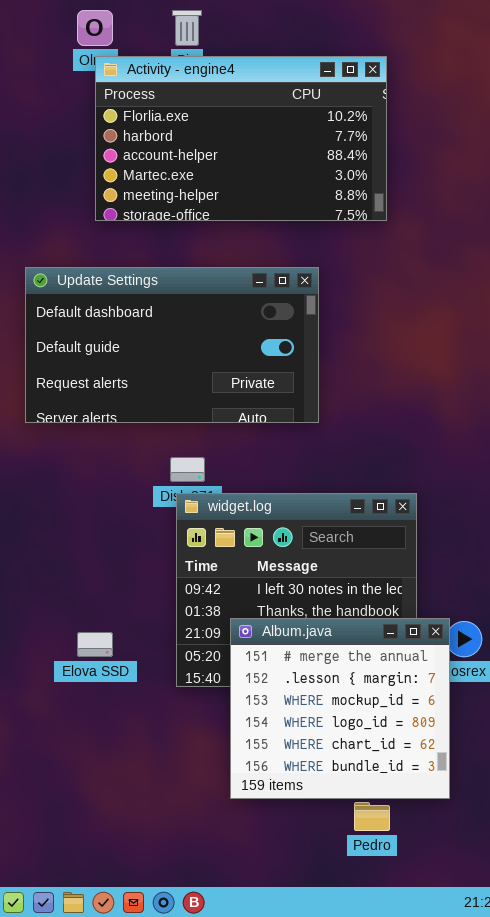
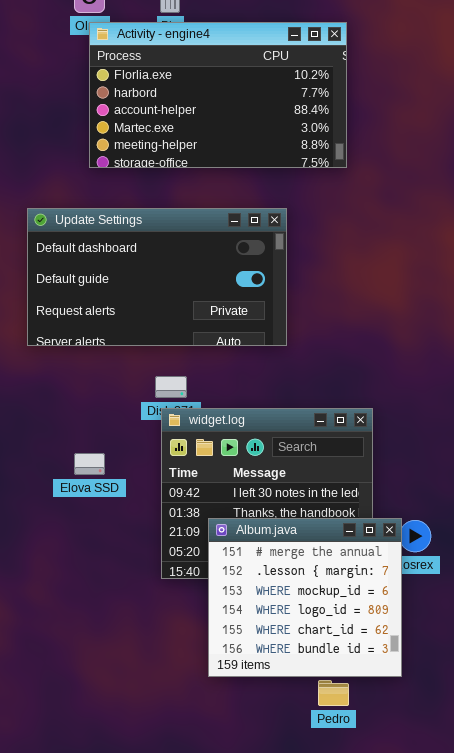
Elova SSD: [77,632,113,657] -> [74,453,105,475], moved

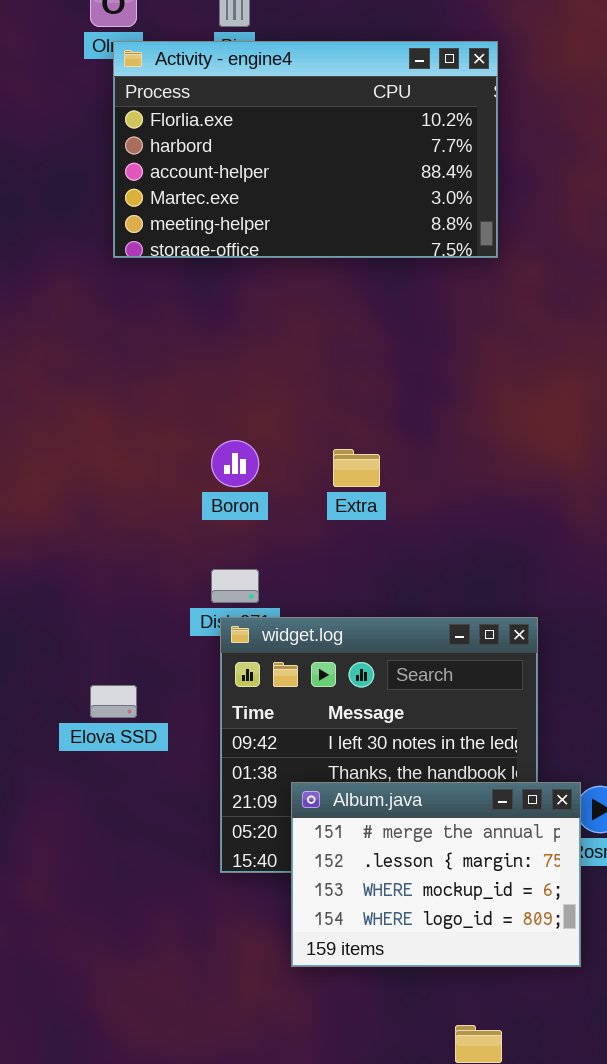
Update Settings: [27,208,287,346] -> none, closed
Album.java: [208,518,402,677] -> [291,782,581,967], resized

